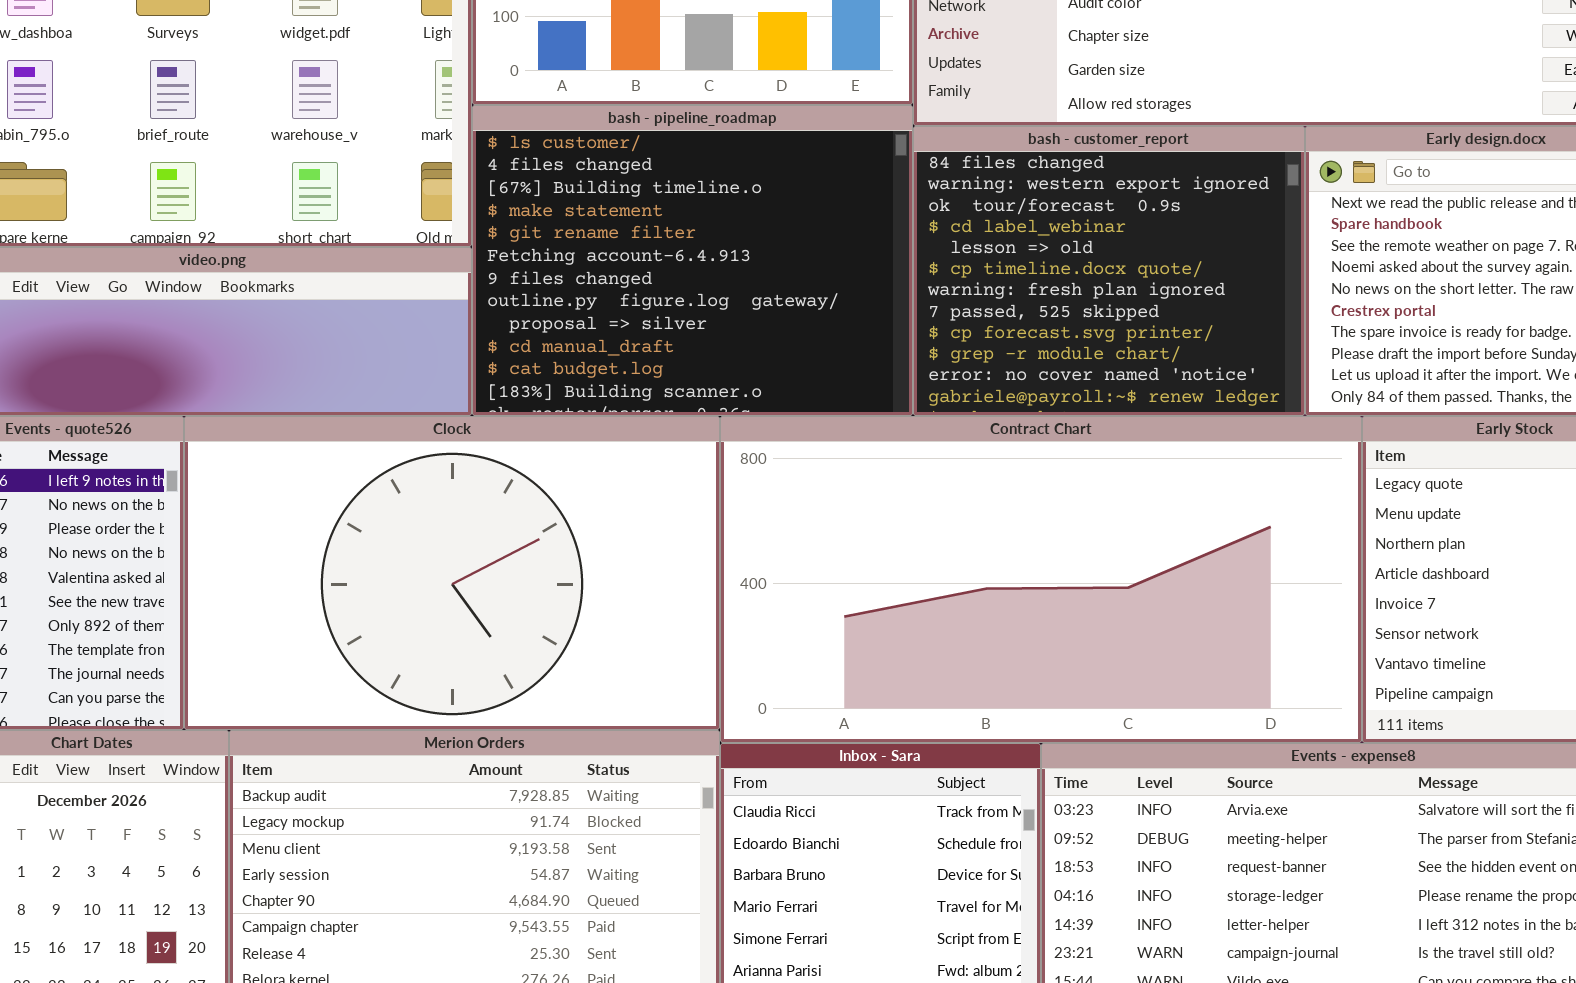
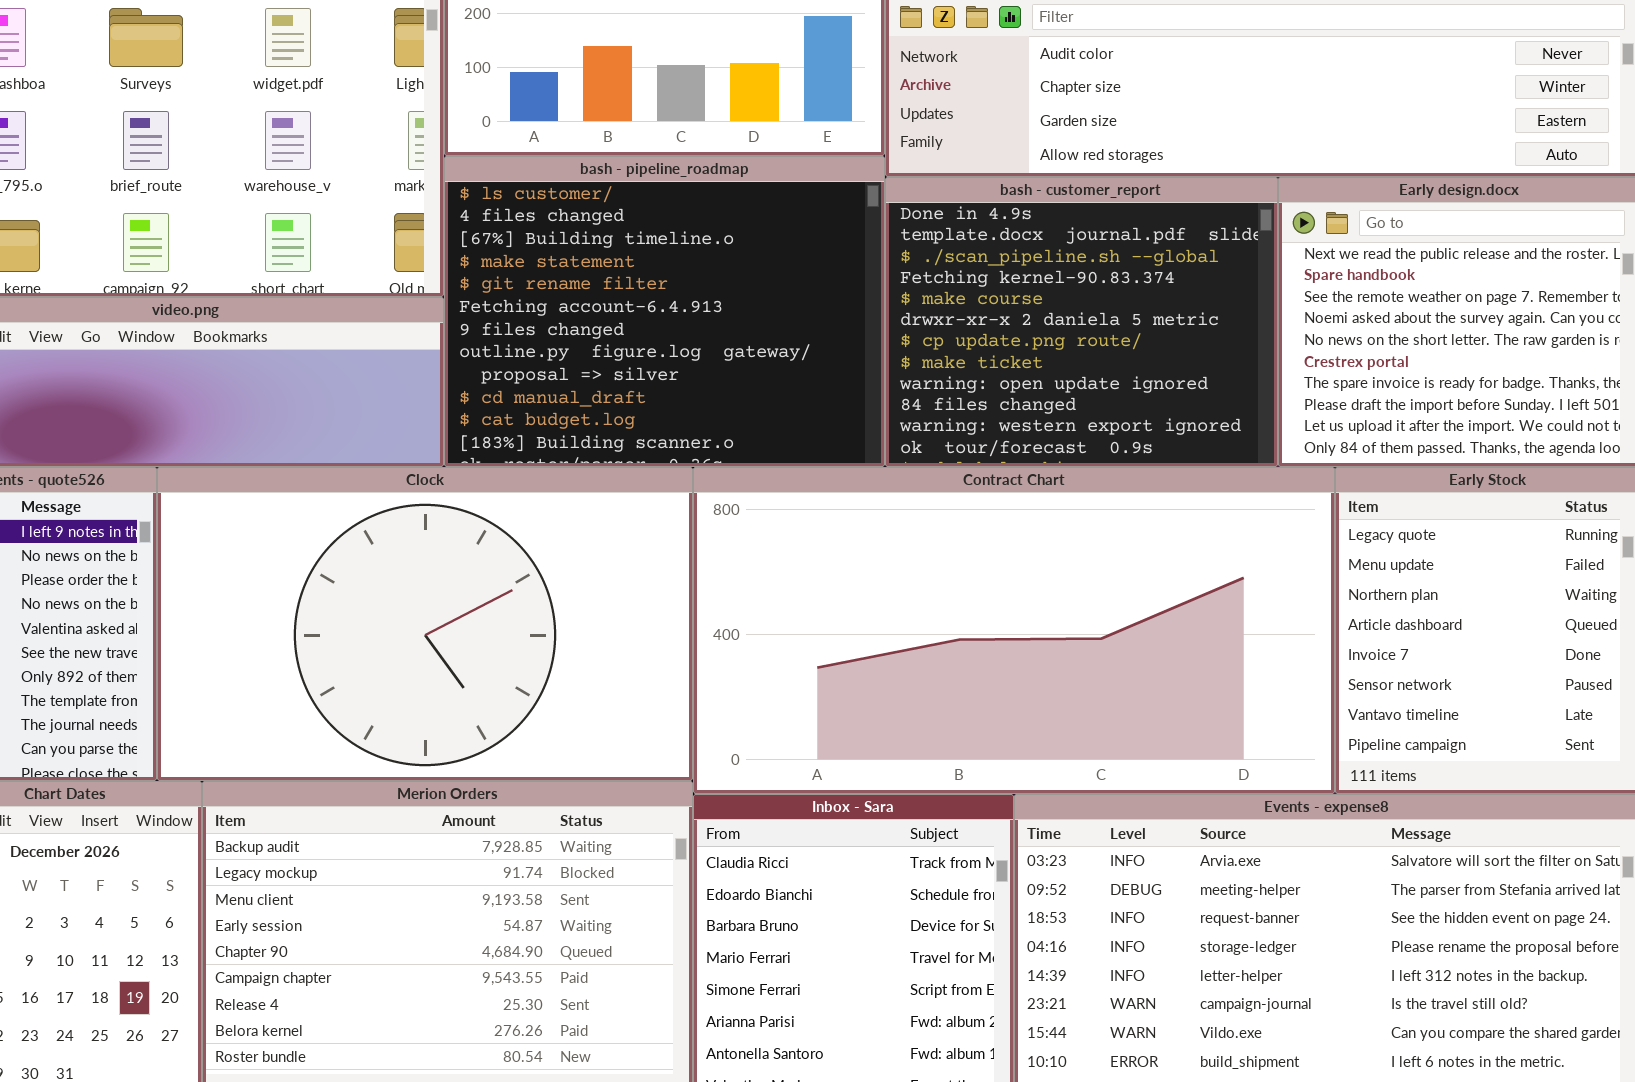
bash - customer_report: [913,126,1305,416] -> [885,177,1278,467], scrolled up 9 rows

